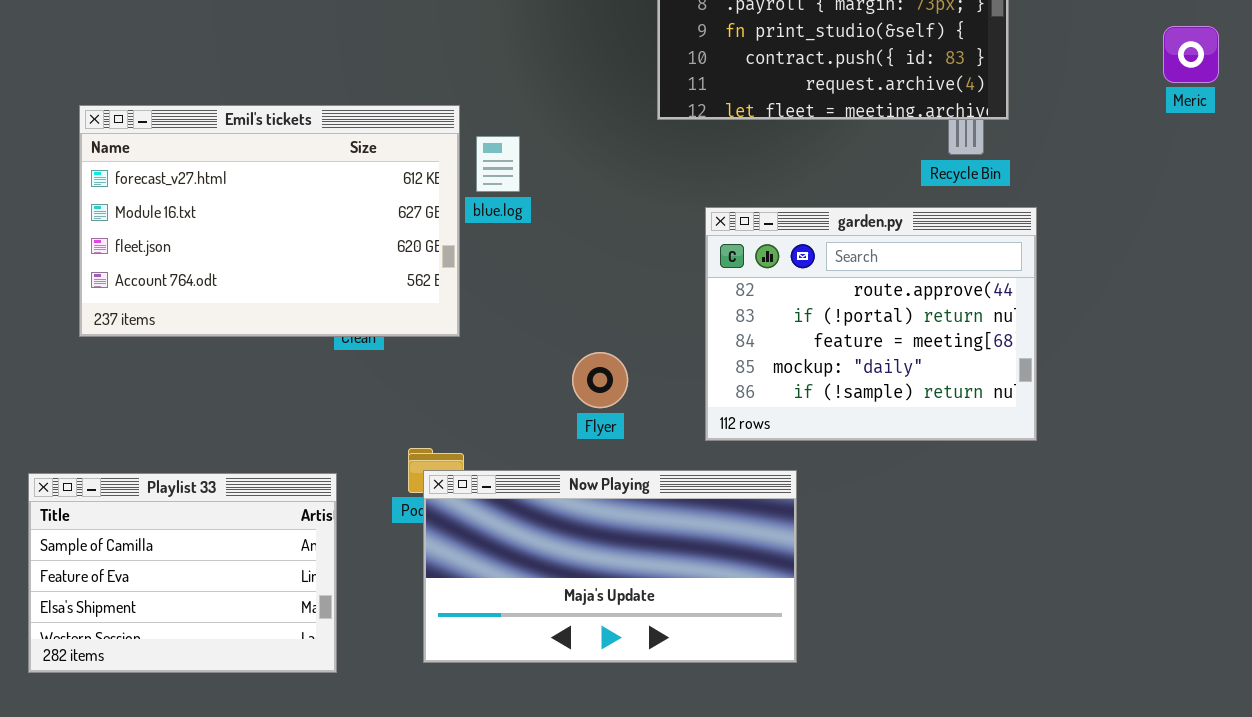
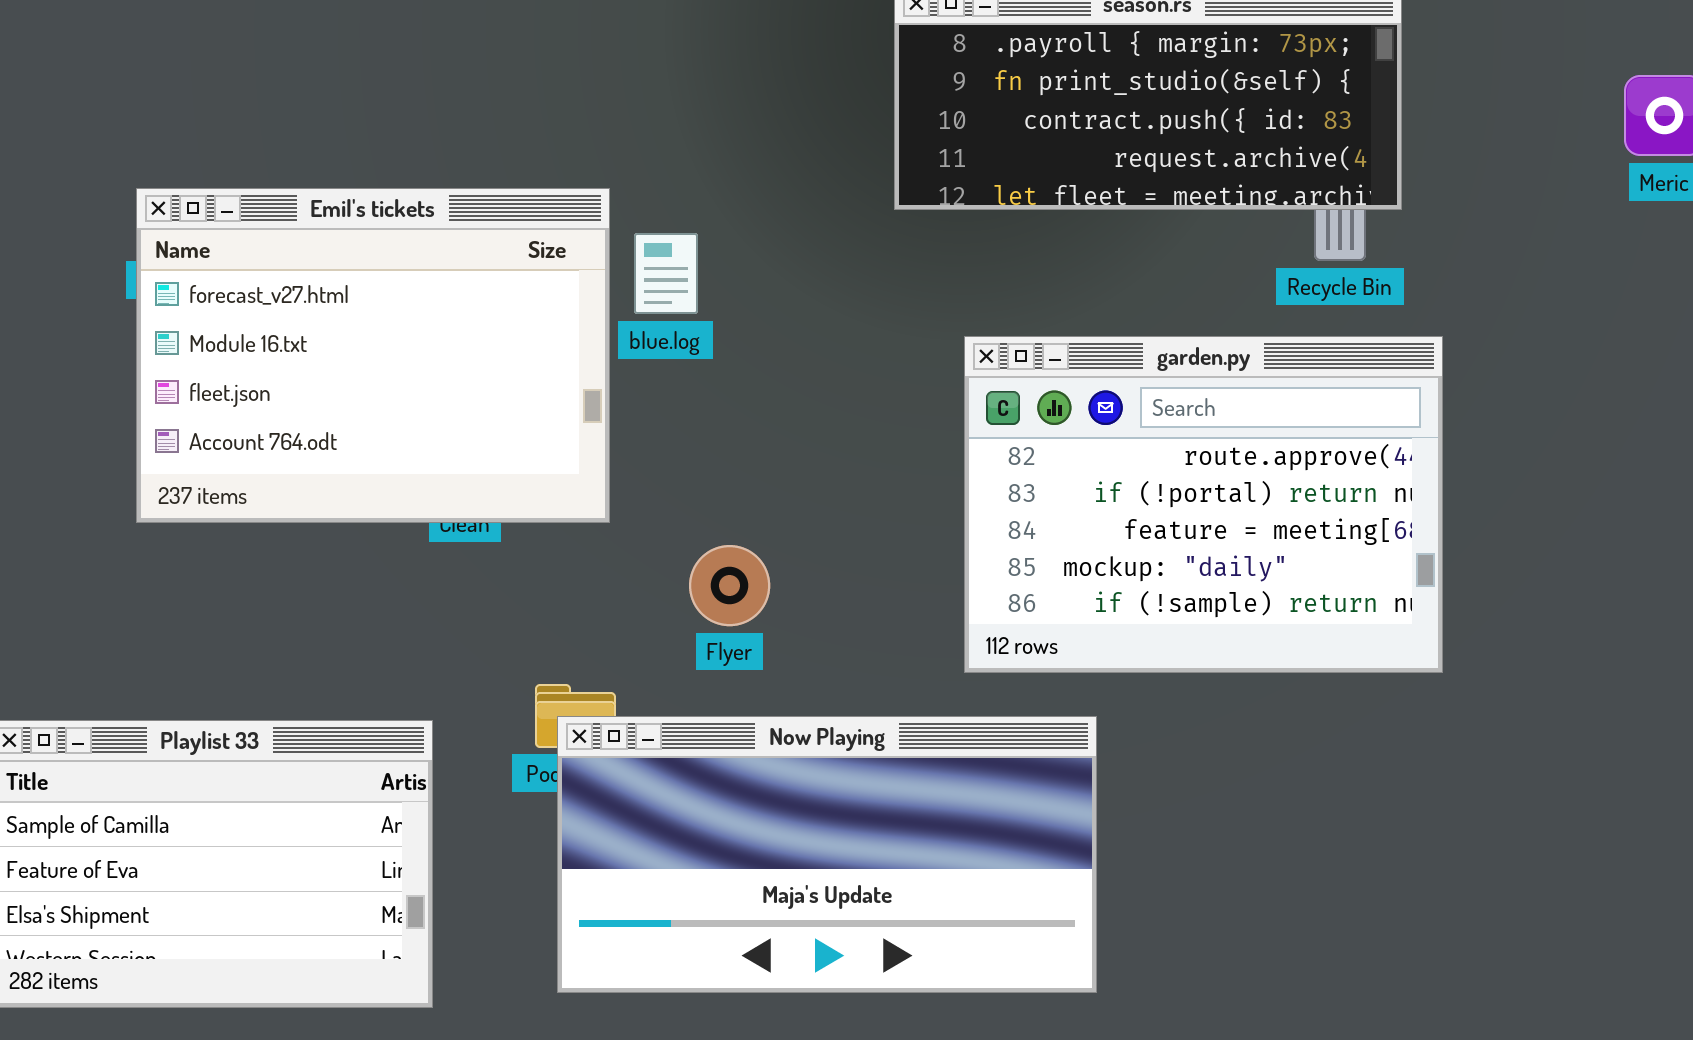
Emil's tickets: [79,105,460,337] -> [136,188,610,523], resized
Flyer: [572,352,628,408] -> [689,545,770,626], moved

